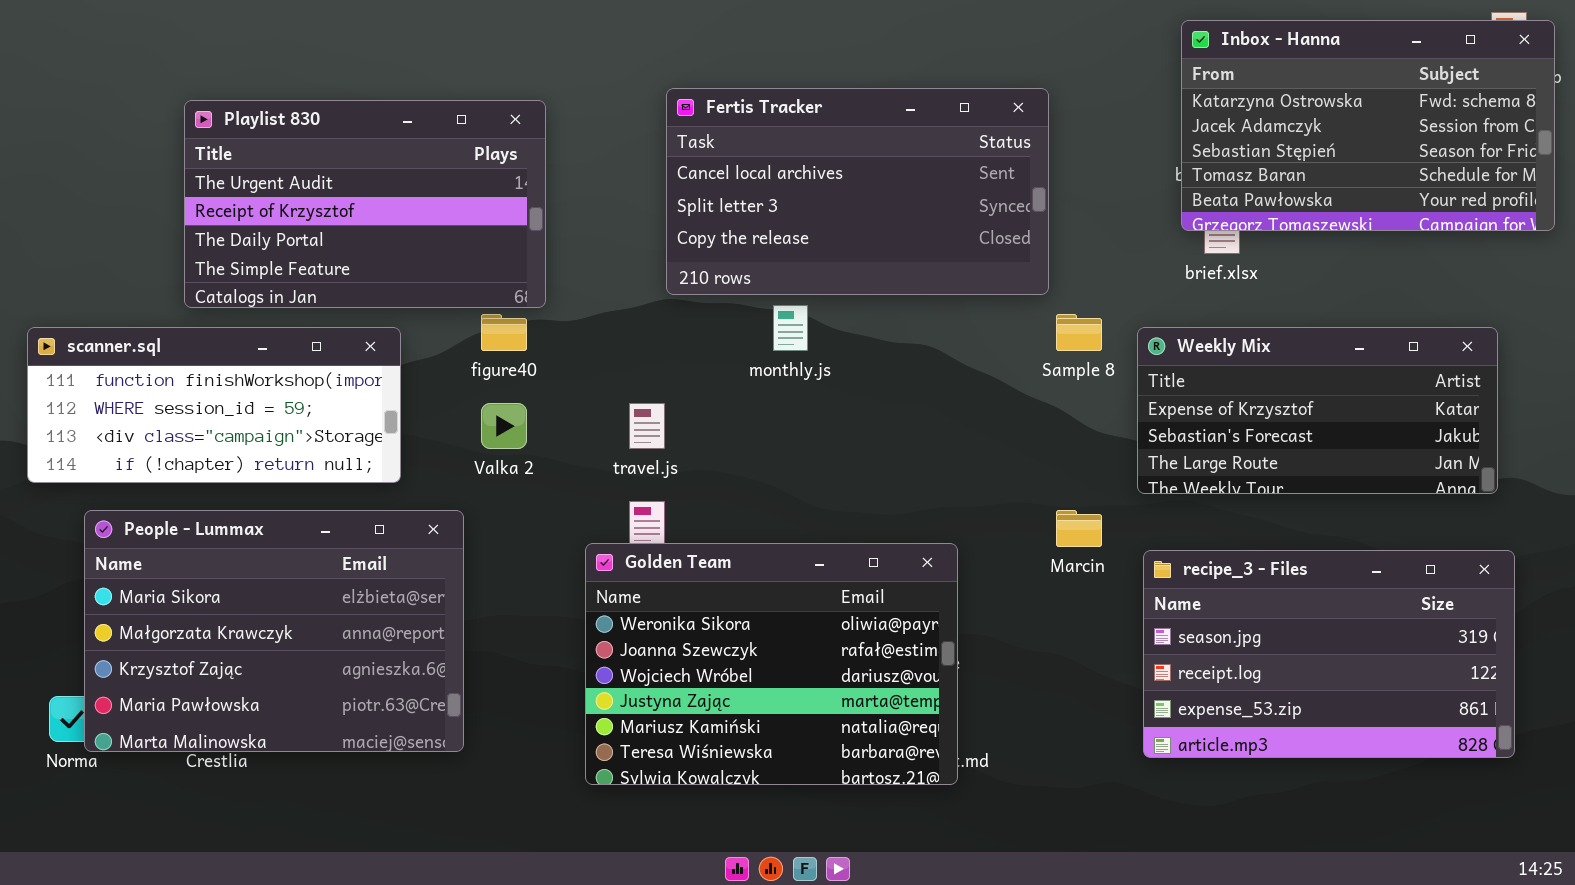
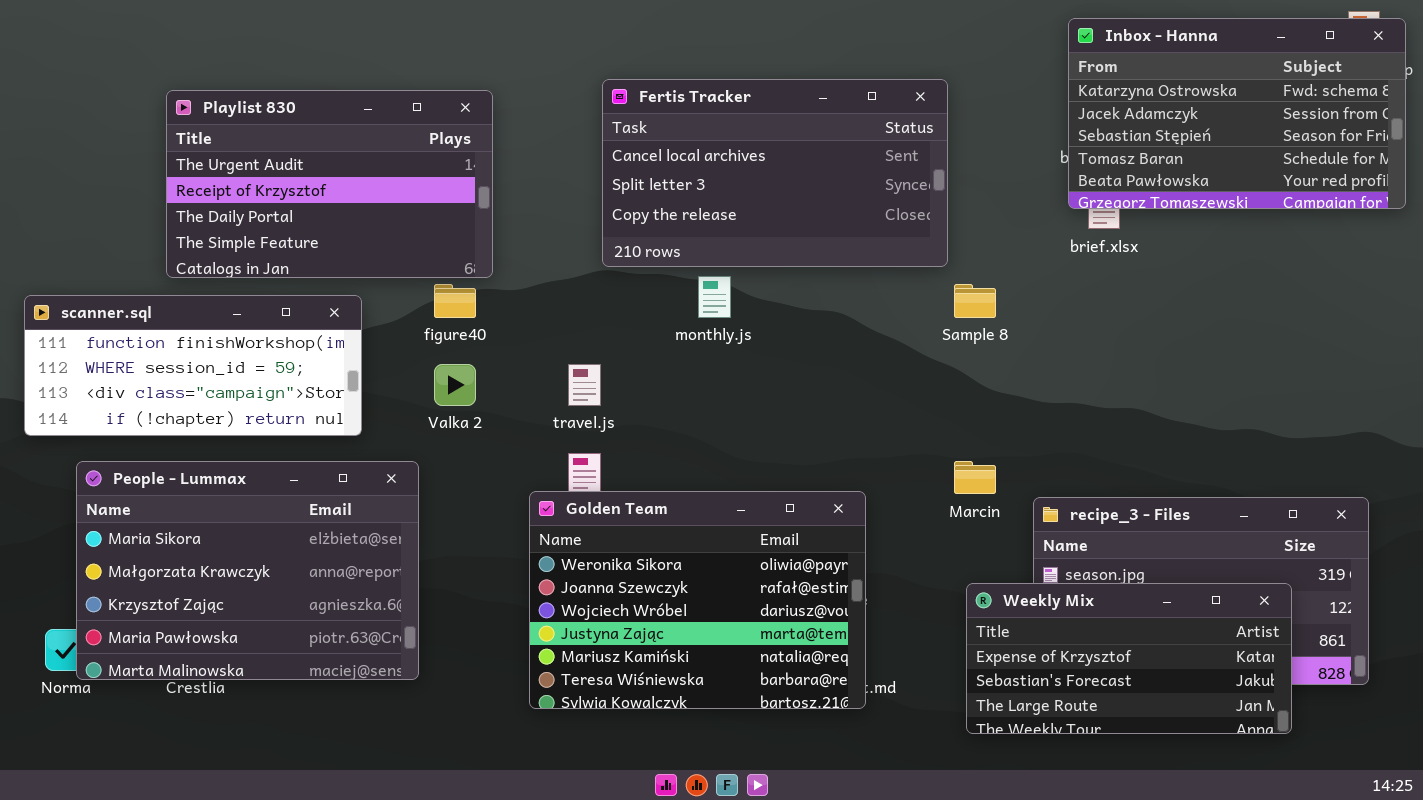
Weekly Mix: [1137,327,1498,494] -> [966,583,1292,734], moved

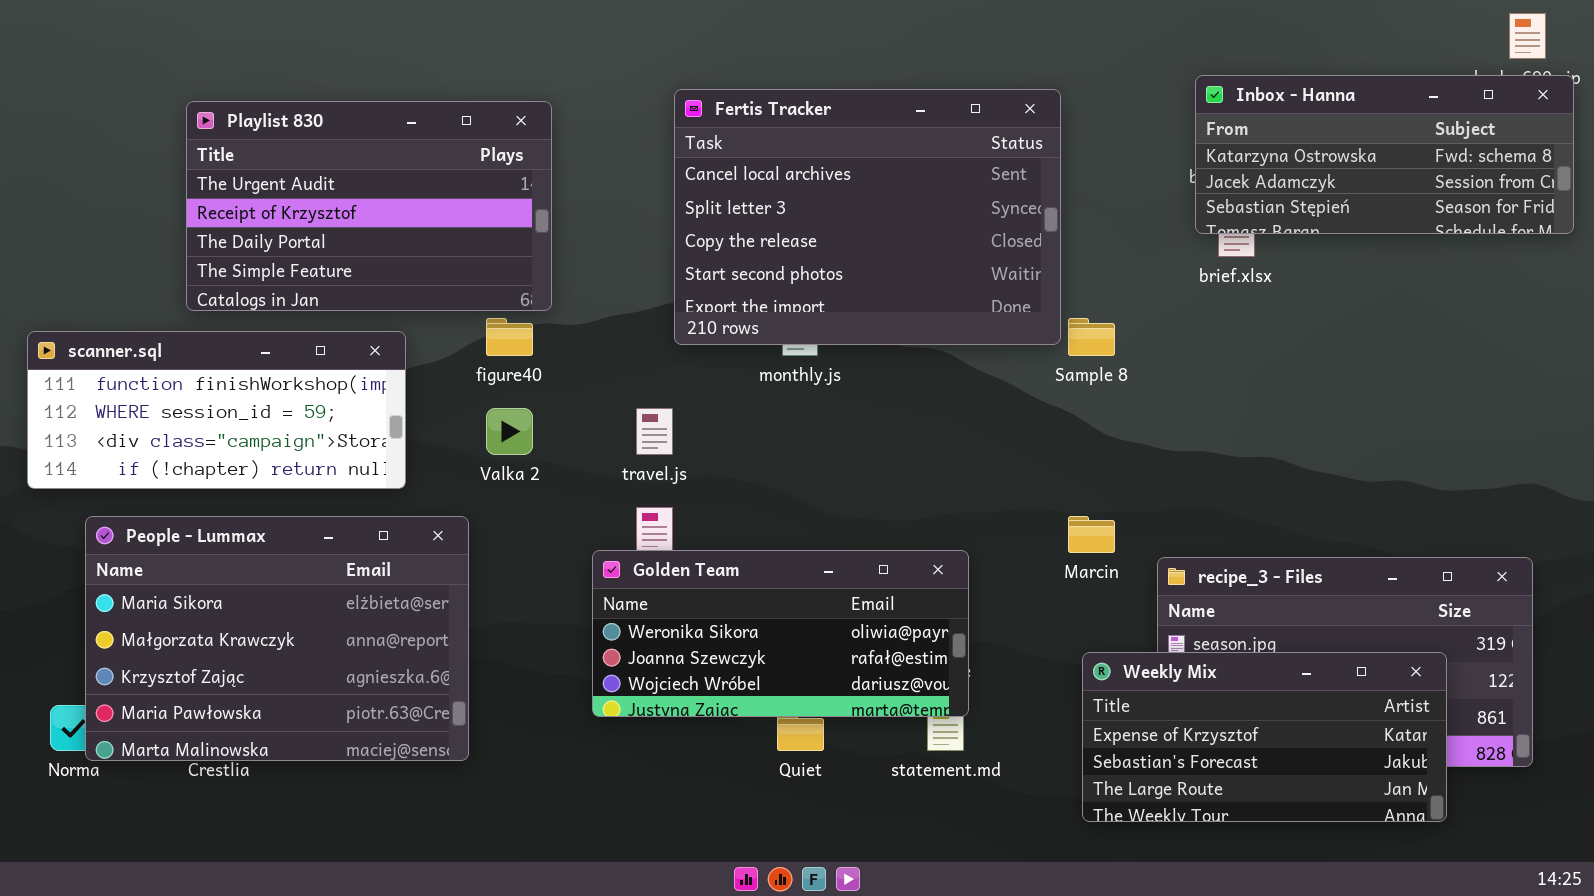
Inbox - Hanna: [1068,18,1406,209] -> [1195,75,1574,234], resized
Fertis Tracker: [602,79,948,267] -> [674,89,1061,345], resized
Golden Team: [529,491,866,709] -> [592,550,969,717], resized

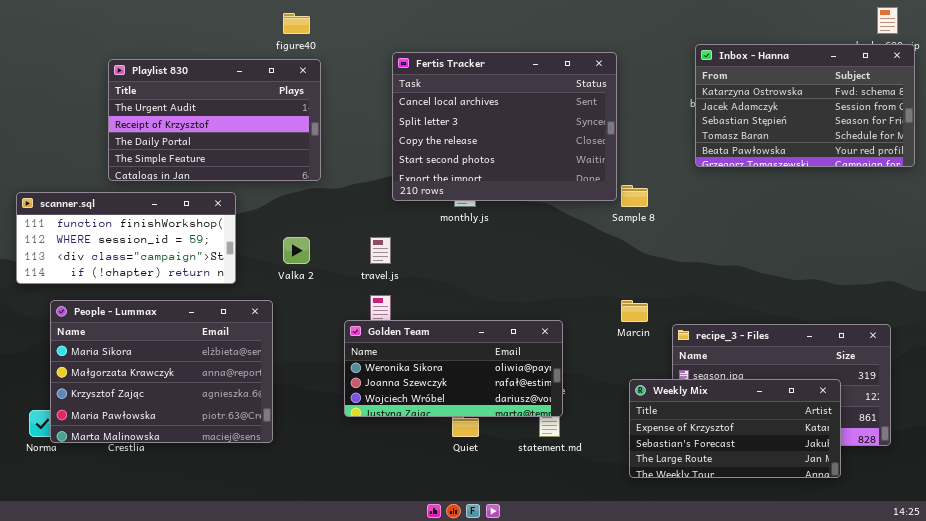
Inbox - Hanna: [1195,75,1574,234] -> [695,44,915,167], resized
figure40: [486,318,533,356] -> [283,13,310,34], moved

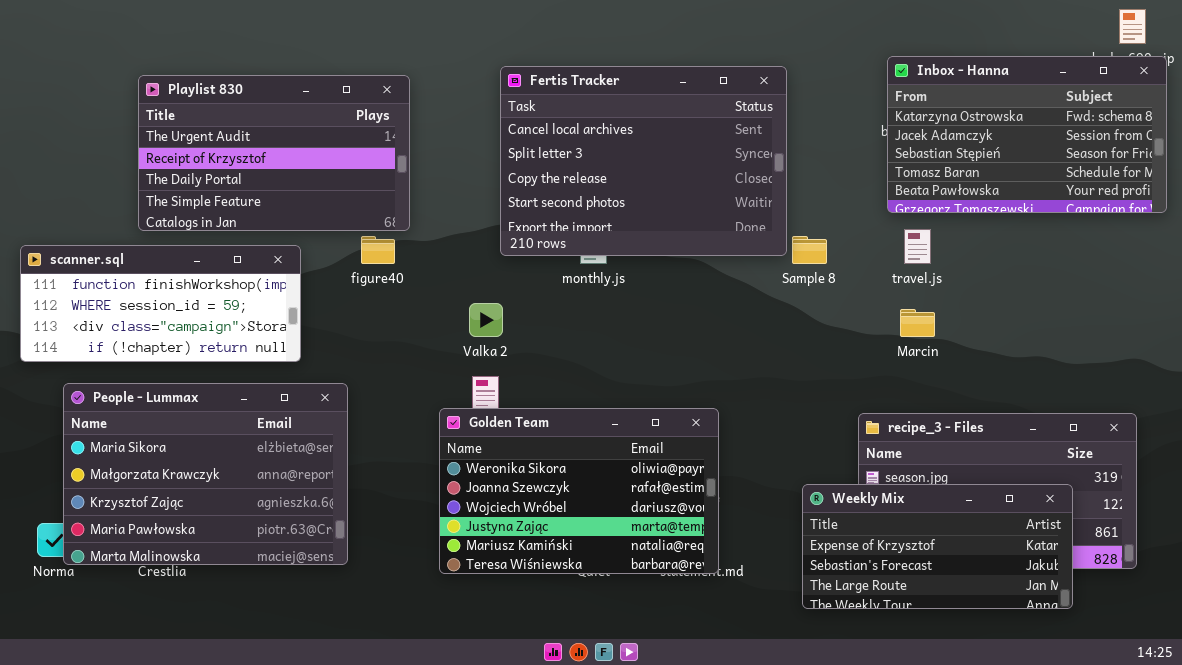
figure40: [283,13,310,34] -> [361,236,395,264], moved
Valka 2: [283,237,310,264] -> [469,303,503,337], moved
travel.js: [370,237,391,264] -> [904,229,931,264], moved
Marcin: [621,300,648,322] -> [900,309,935,337], moved
Golden Team: [344,320,563,417] -> [439,408,719,574], resized

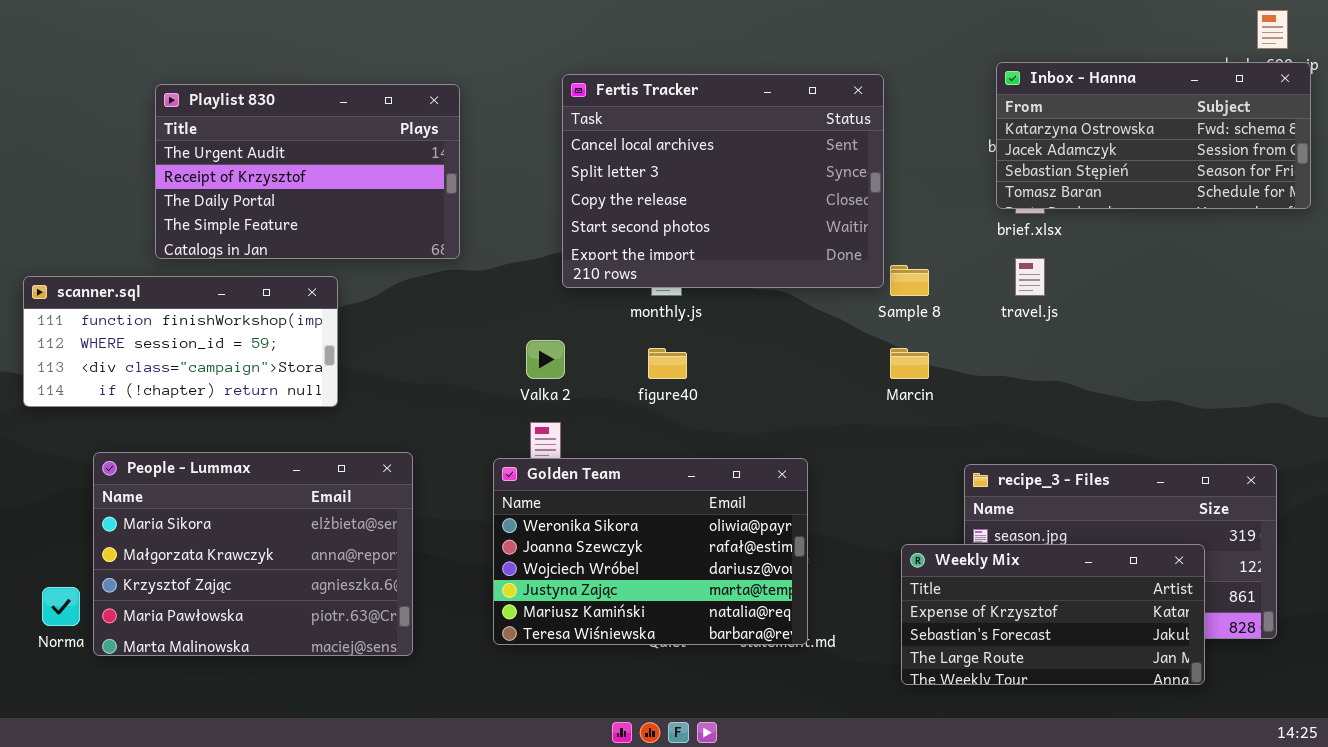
Inbox - Hanna: [887,56,1167,213] -> [996,62,1311,209], resized
figure40: [361,236,395,264] -> [648,348,687,379], moved
Marcin: [900,309,935,337] -> [890,348,929,379], moved
People - Lummax: [63,383,348,565] -> [93,452,413,656], moved

